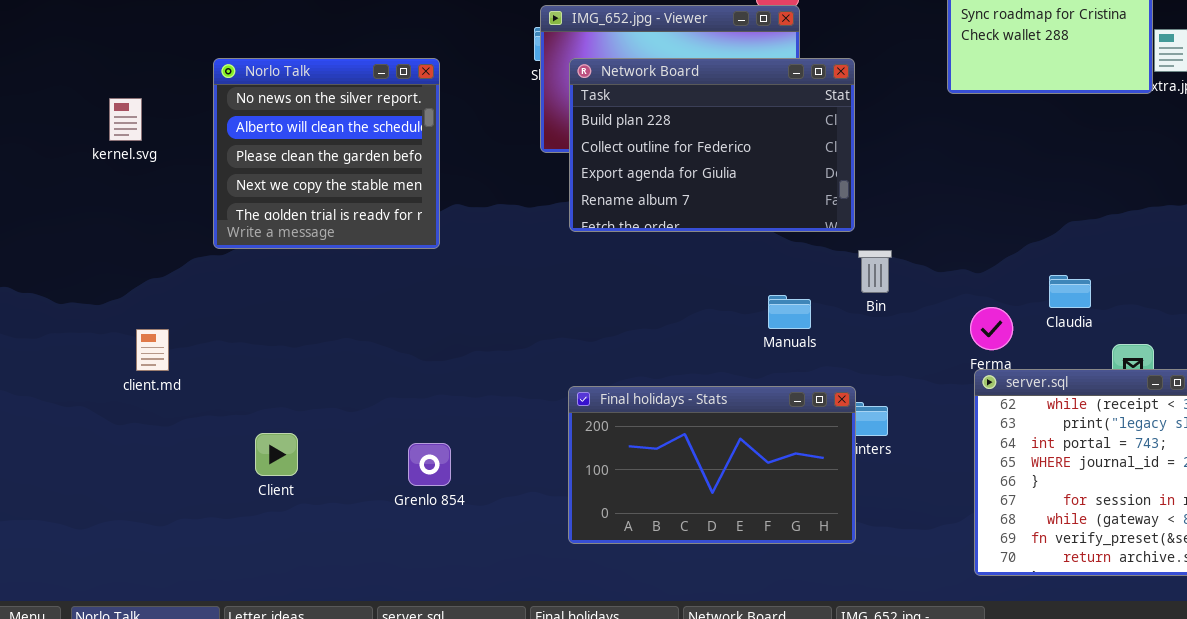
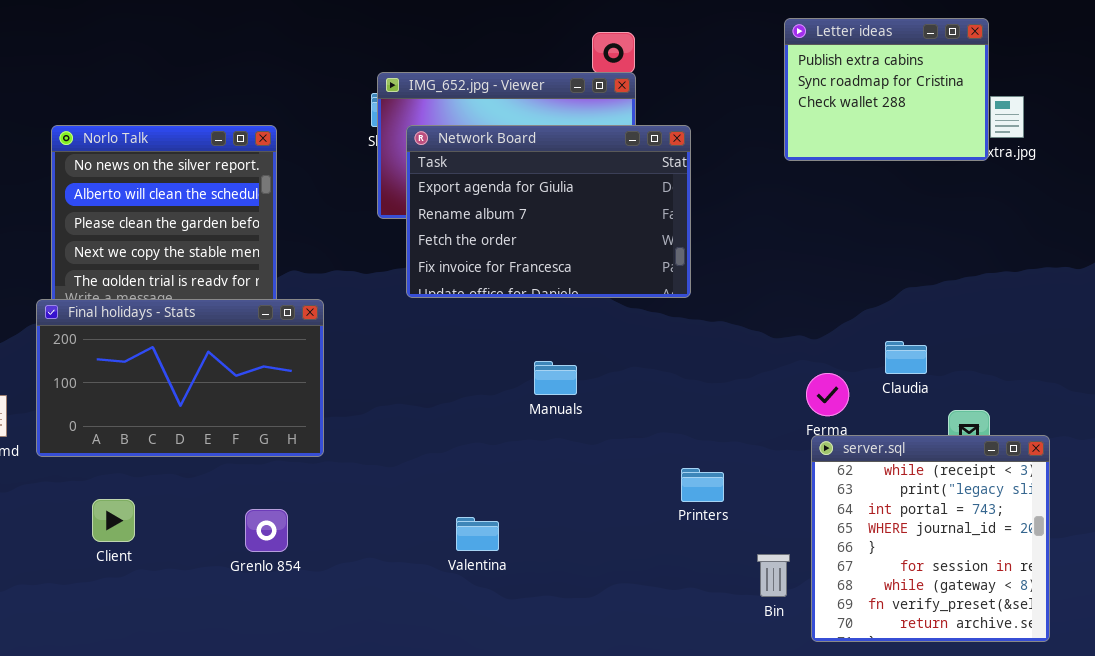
Network Board: [569,58,855,232] -> [406,125,691,298], scrolled down 2 rows
Bin: [858,250,892,293] -> [757,554,790,597], moved
Manuals: [768,295,811,329] -> [534,361,577,395], moved
Final holidays - Stats: [568,386,856,544] -> [36,299,324,457], moved

